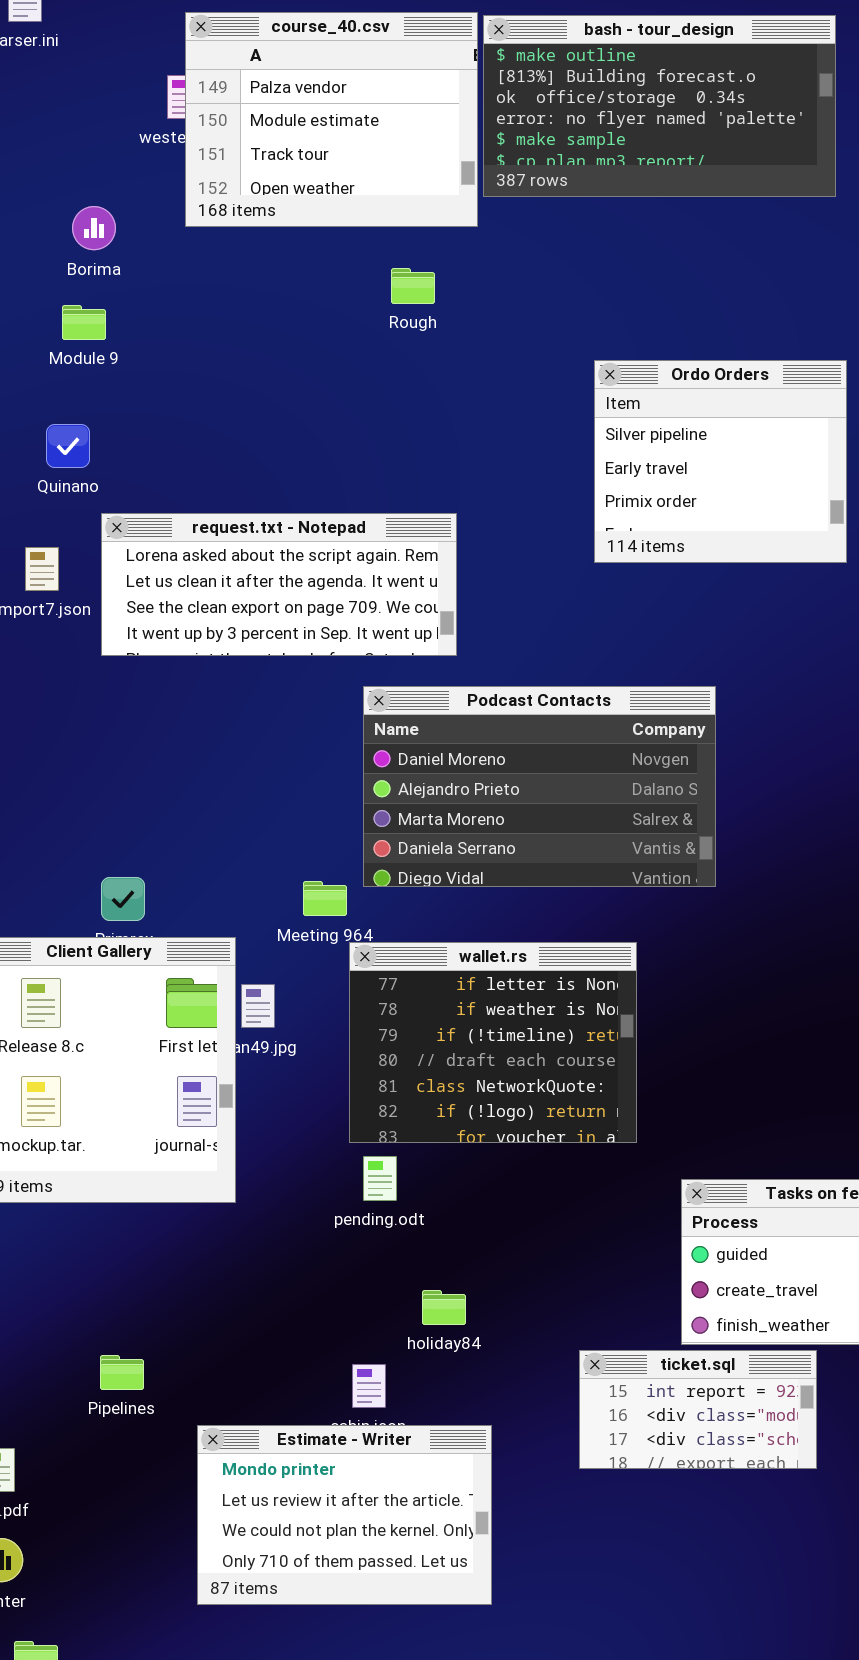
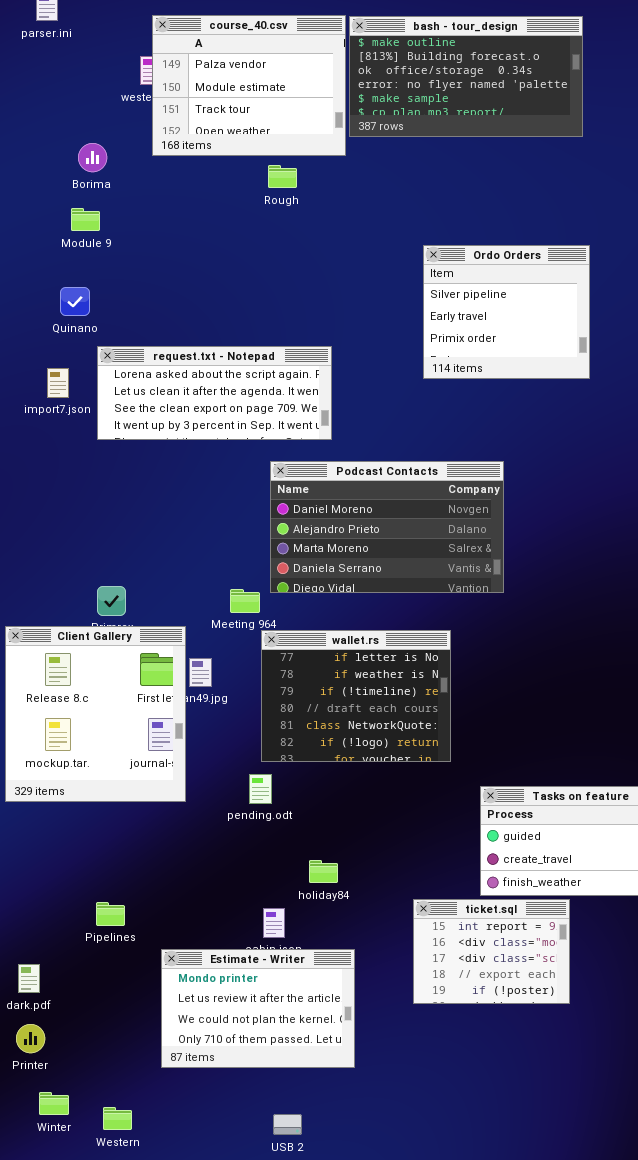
Rough: [391,268,435,304] -> [268,165,297,188], moved
pending.odt: [363,1156,397,1201] -> [249,774,272,804], moved
ticket.sql: [579,1350,817,1469] -> [413,899,570,1004], resized

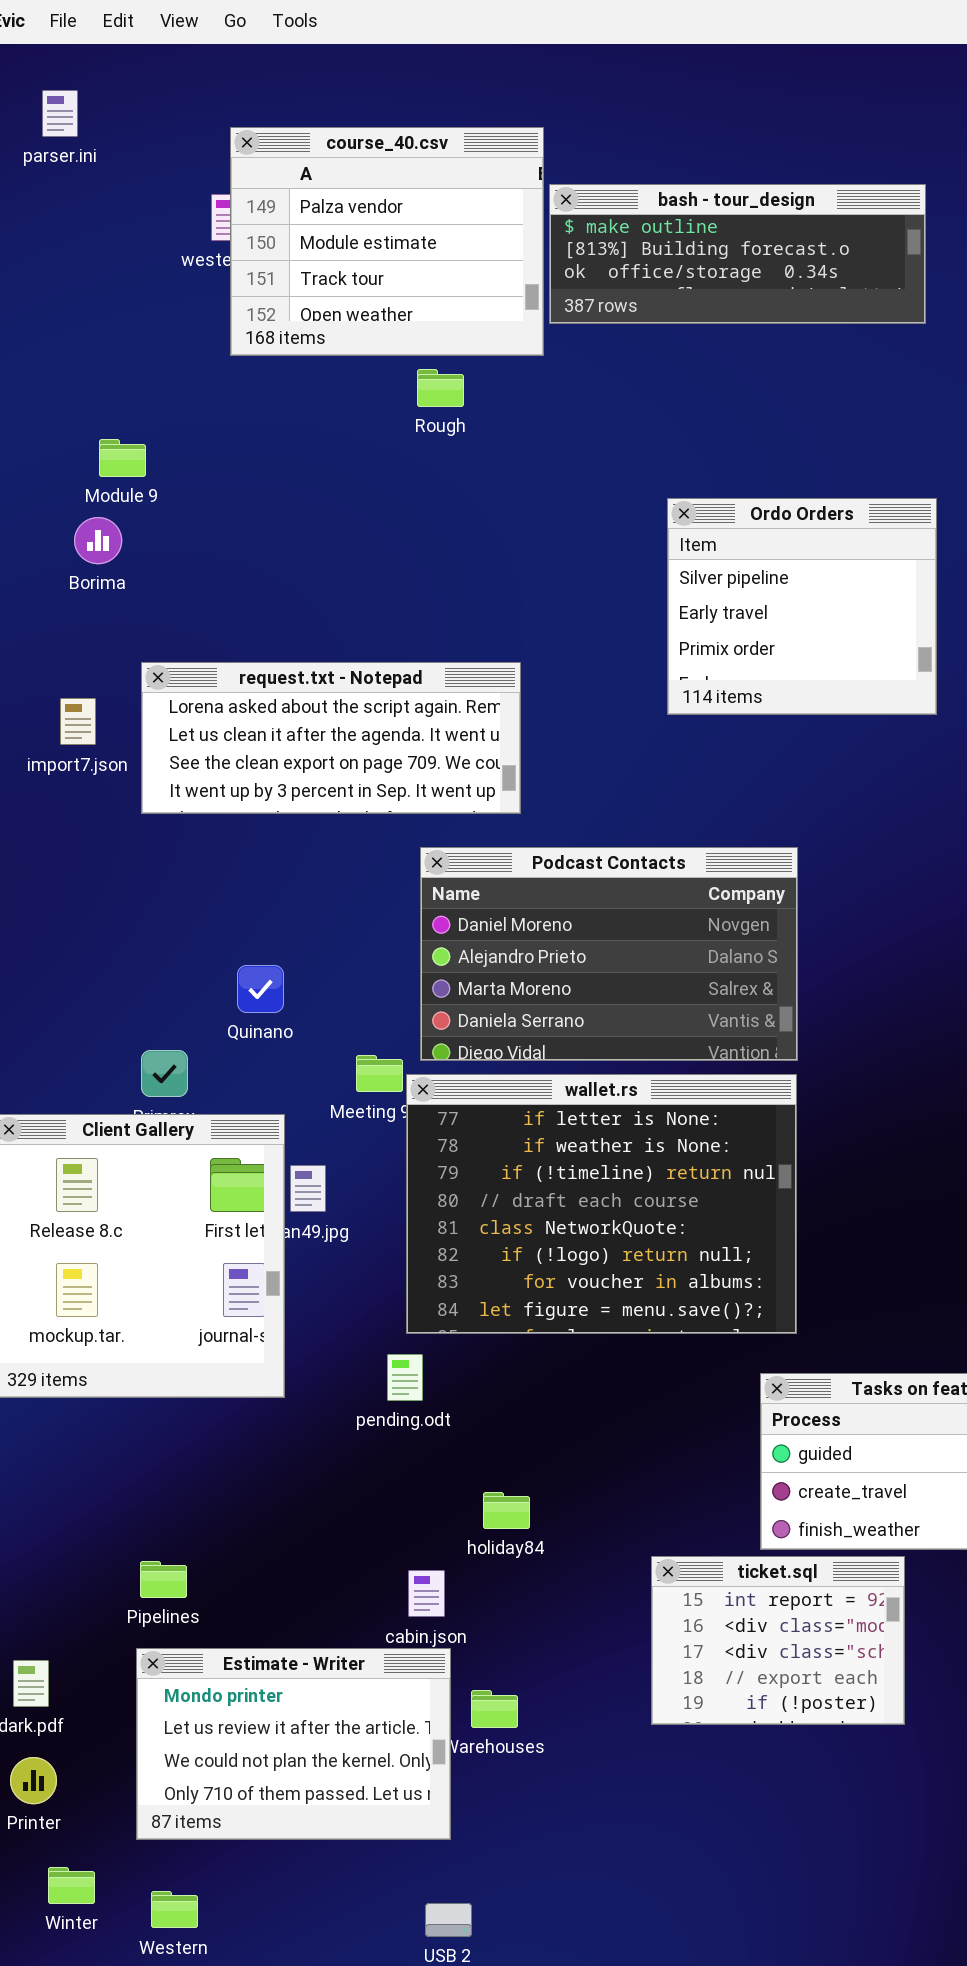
bash - tour_design: [349,16,583,137] -> [549,184,926,324], resized
Borima: [78,143,107,172] -> [74,517,122,564], moved
Quinano: [60,287,90,316] -> [237,965,284,1013], moved
wallet.rs: [261,630,451,762] -> [406,1074,797,1334], resized
Estimate - Writer: [161,949,355,1068] -> [136,1648,451,1840], moved

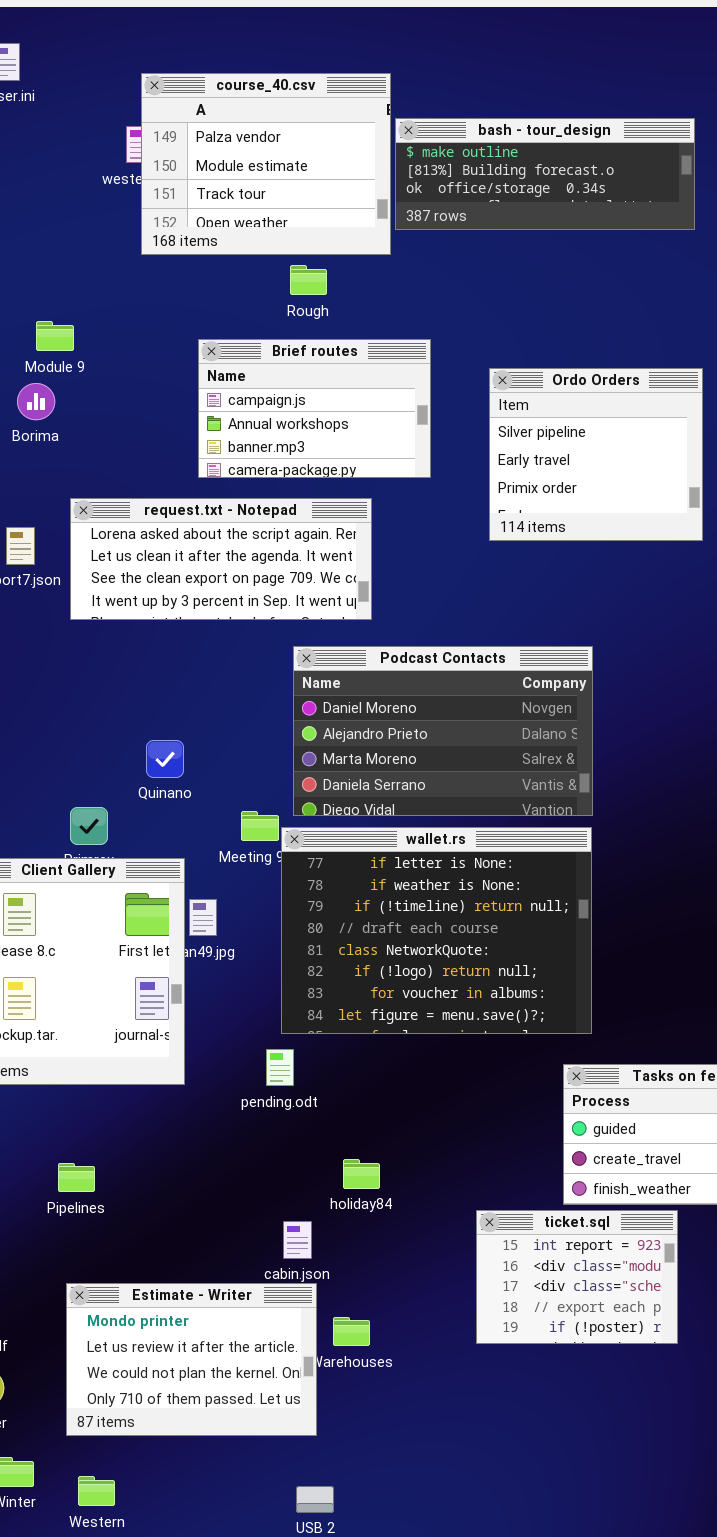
Brief routes: none -> [198,339,431,478], opened
Pipelines: [140,1561,187,1598] -> [58,1163,95,1192], moved

